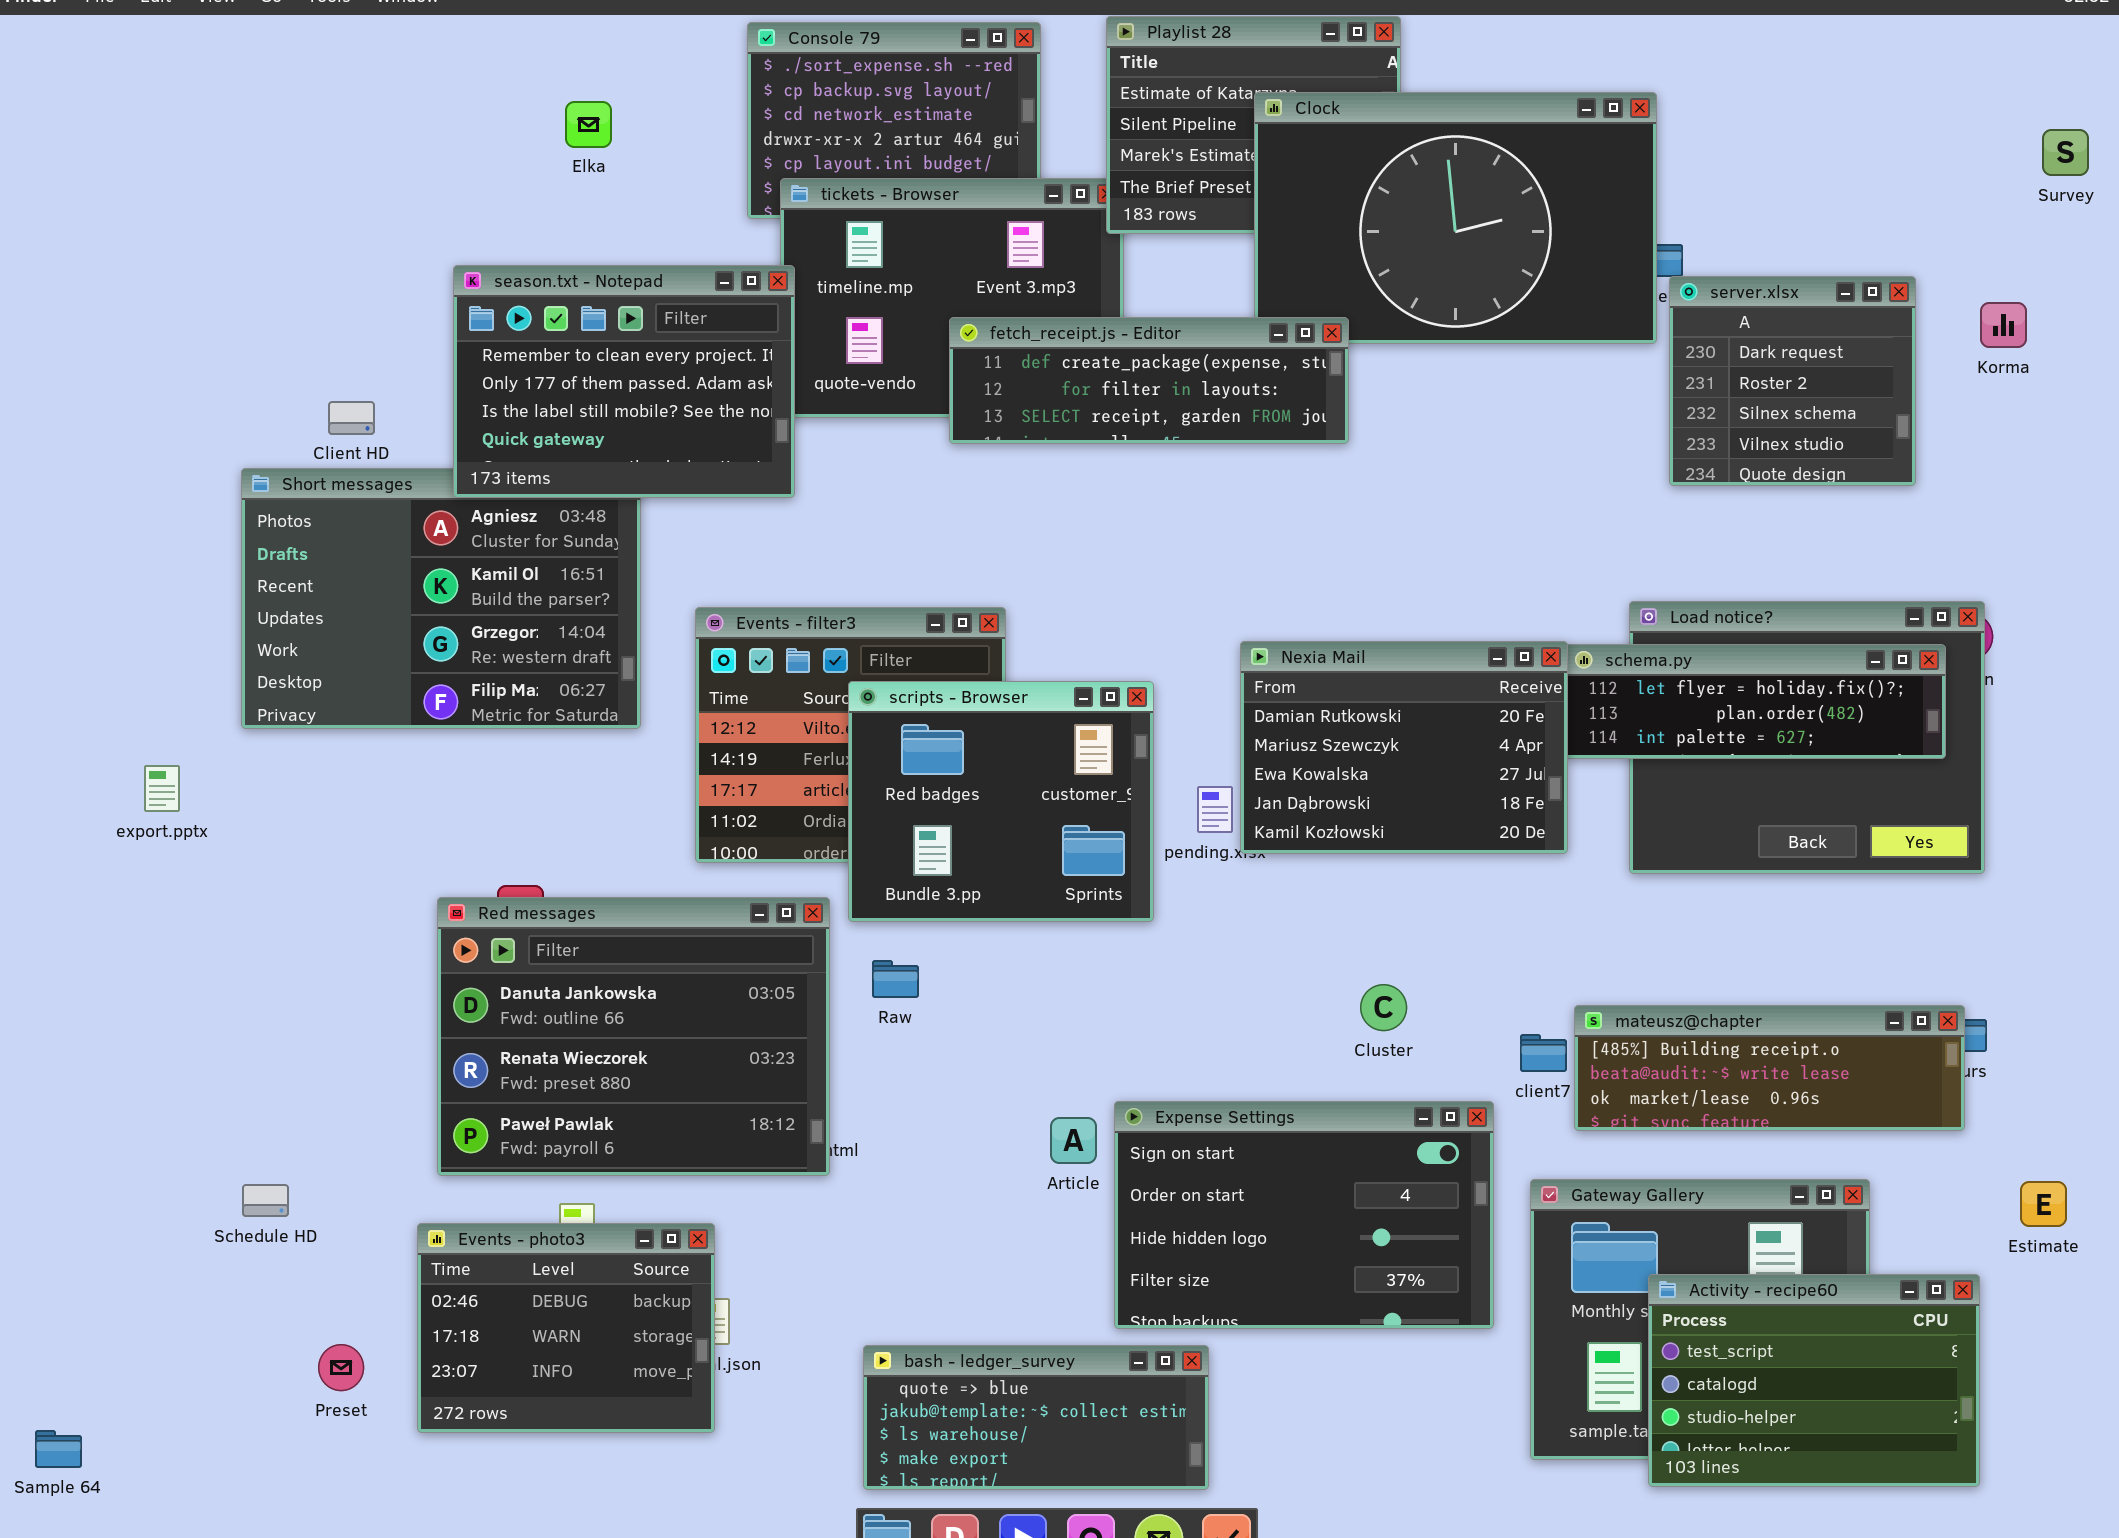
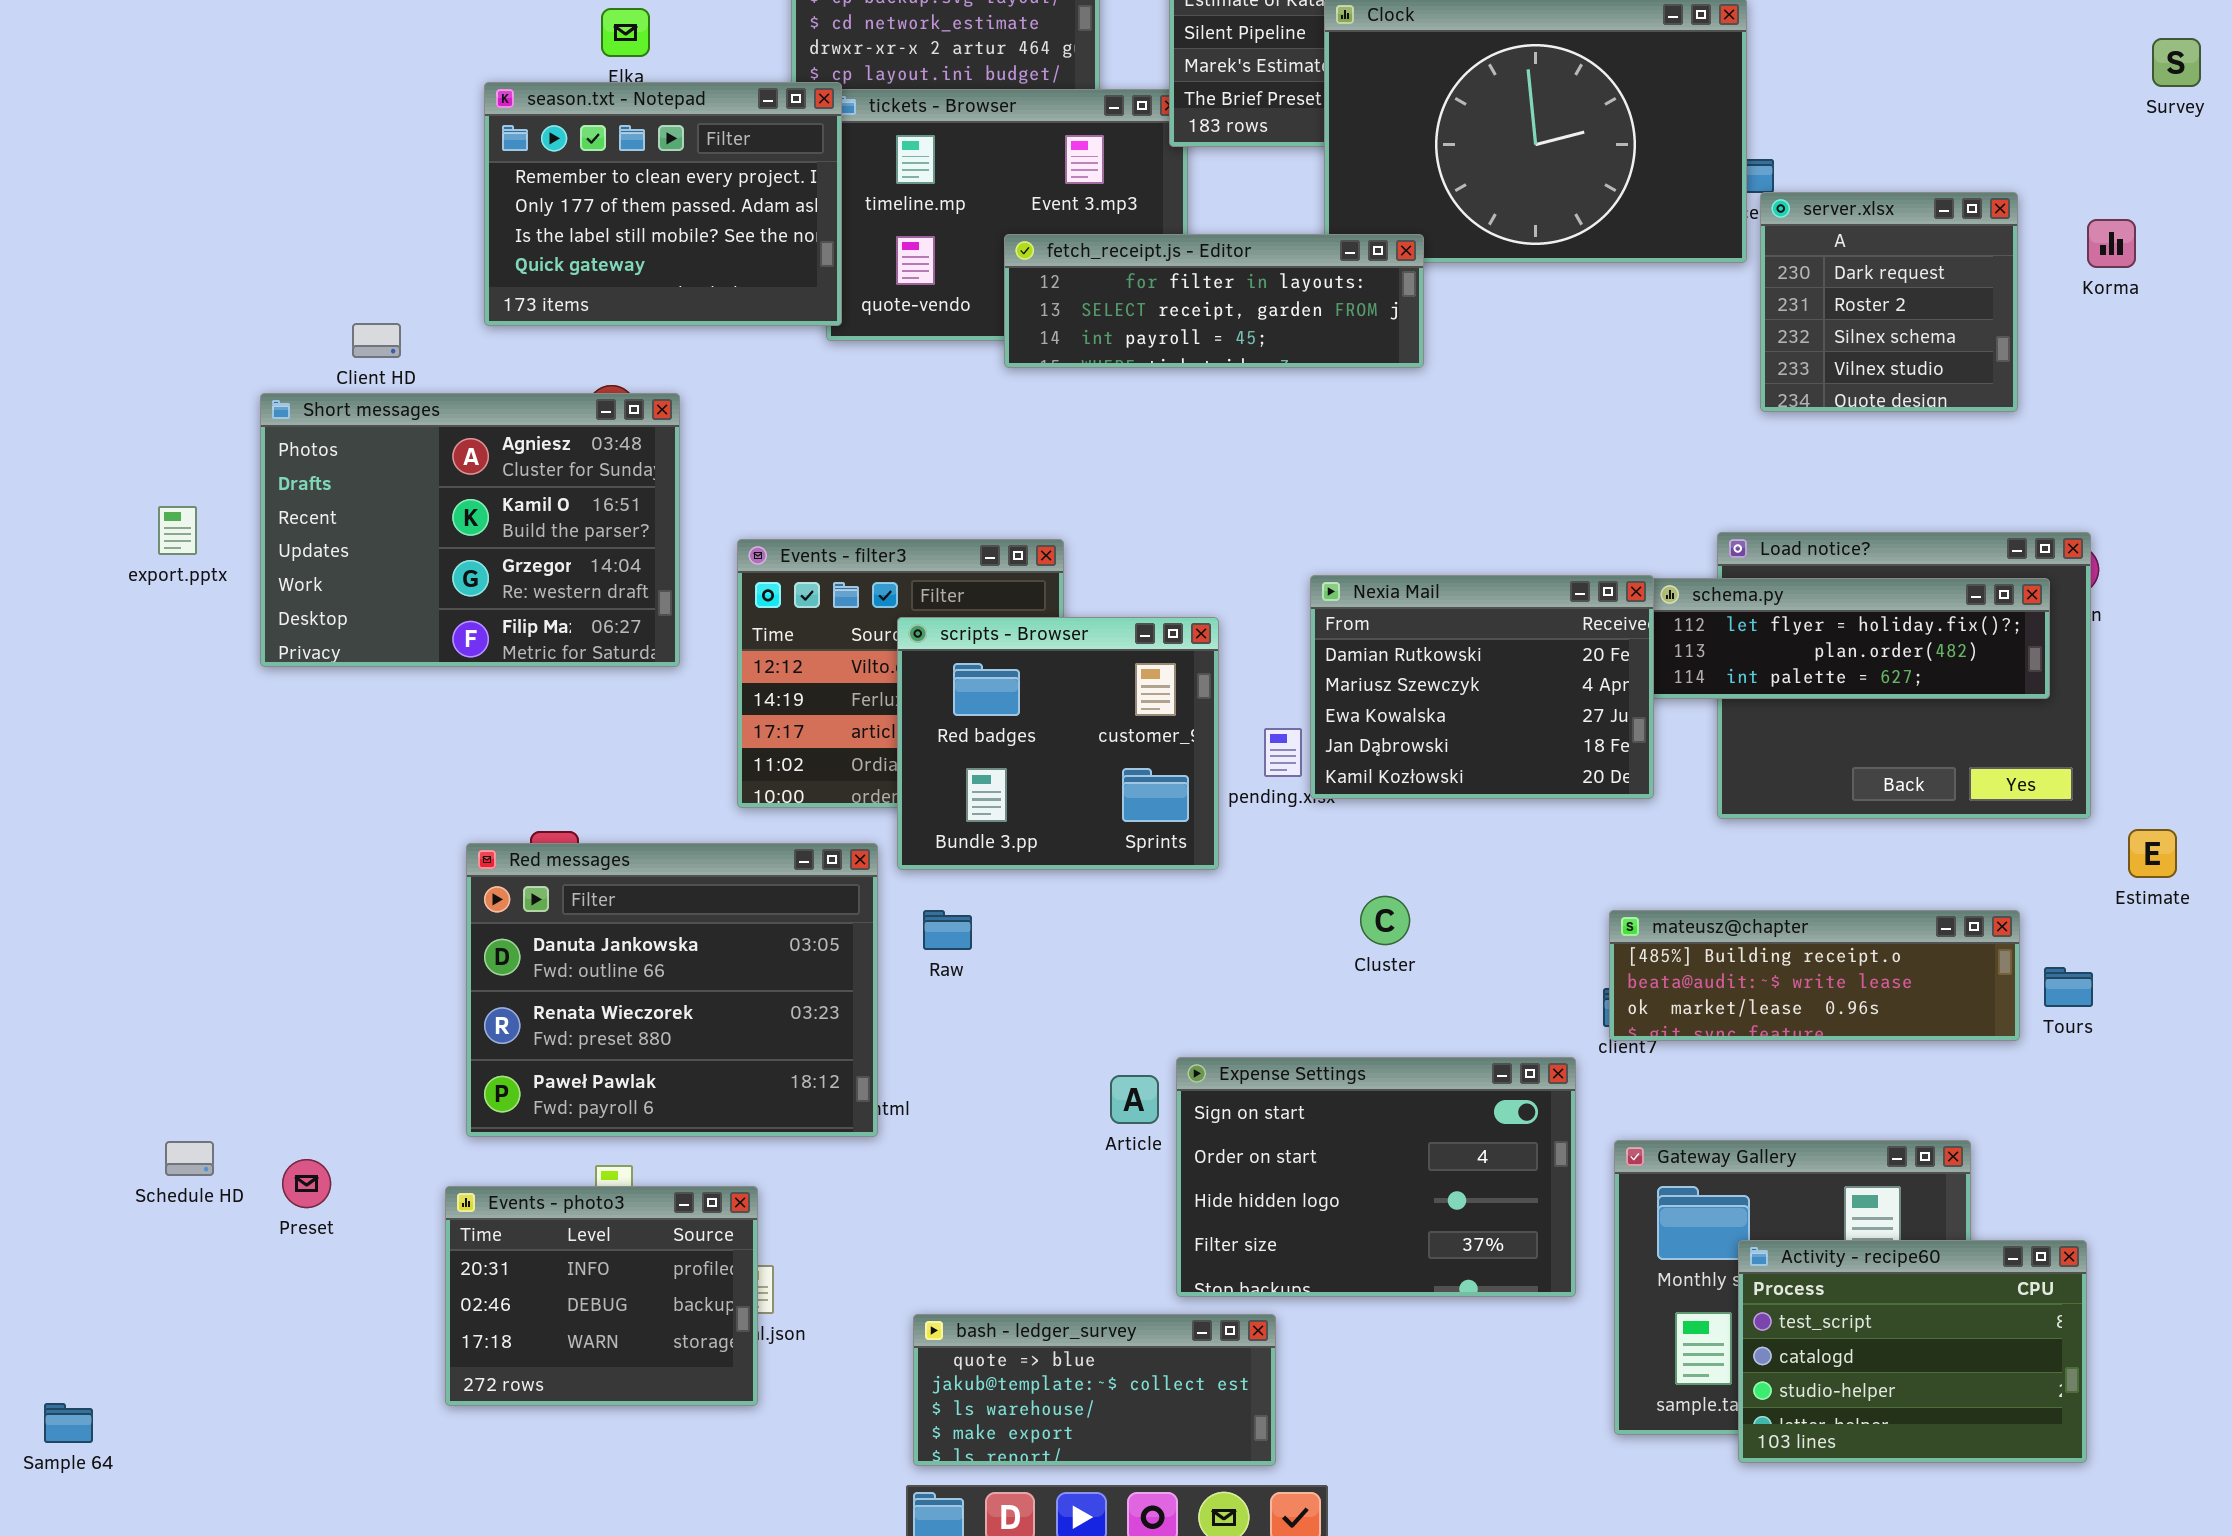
season.txt - Notepad: [453,265,795,498] -> [484,82,842,326], moved
fetch_receipt.js - Editor: [949,317,1349,444] -> [1004,234,1424,368], scrolled down 1 row
export.pptx: [144,765,180,812] -> [158,506,197,555], moved
Cluster: [1360,984,1407,1031] -> [1360,896,1410,945], moved
mateusz@chapter: [1574,1005,1965,1131] -> [1609,910,2020,1041], moved
Estimate: [2020,1181,2067,1227] -> [2128,829,2177,878], moved
Schedule HD: [242,1184,289,1217] -> [165,1141,214,1176], moved
Events - photo3: [417,1223,715,1433] -> [445,1186,758,1406], scrolled up 1 row
Preset: [318,1344,364,1391] -> [282,1159,331,1208], moved

